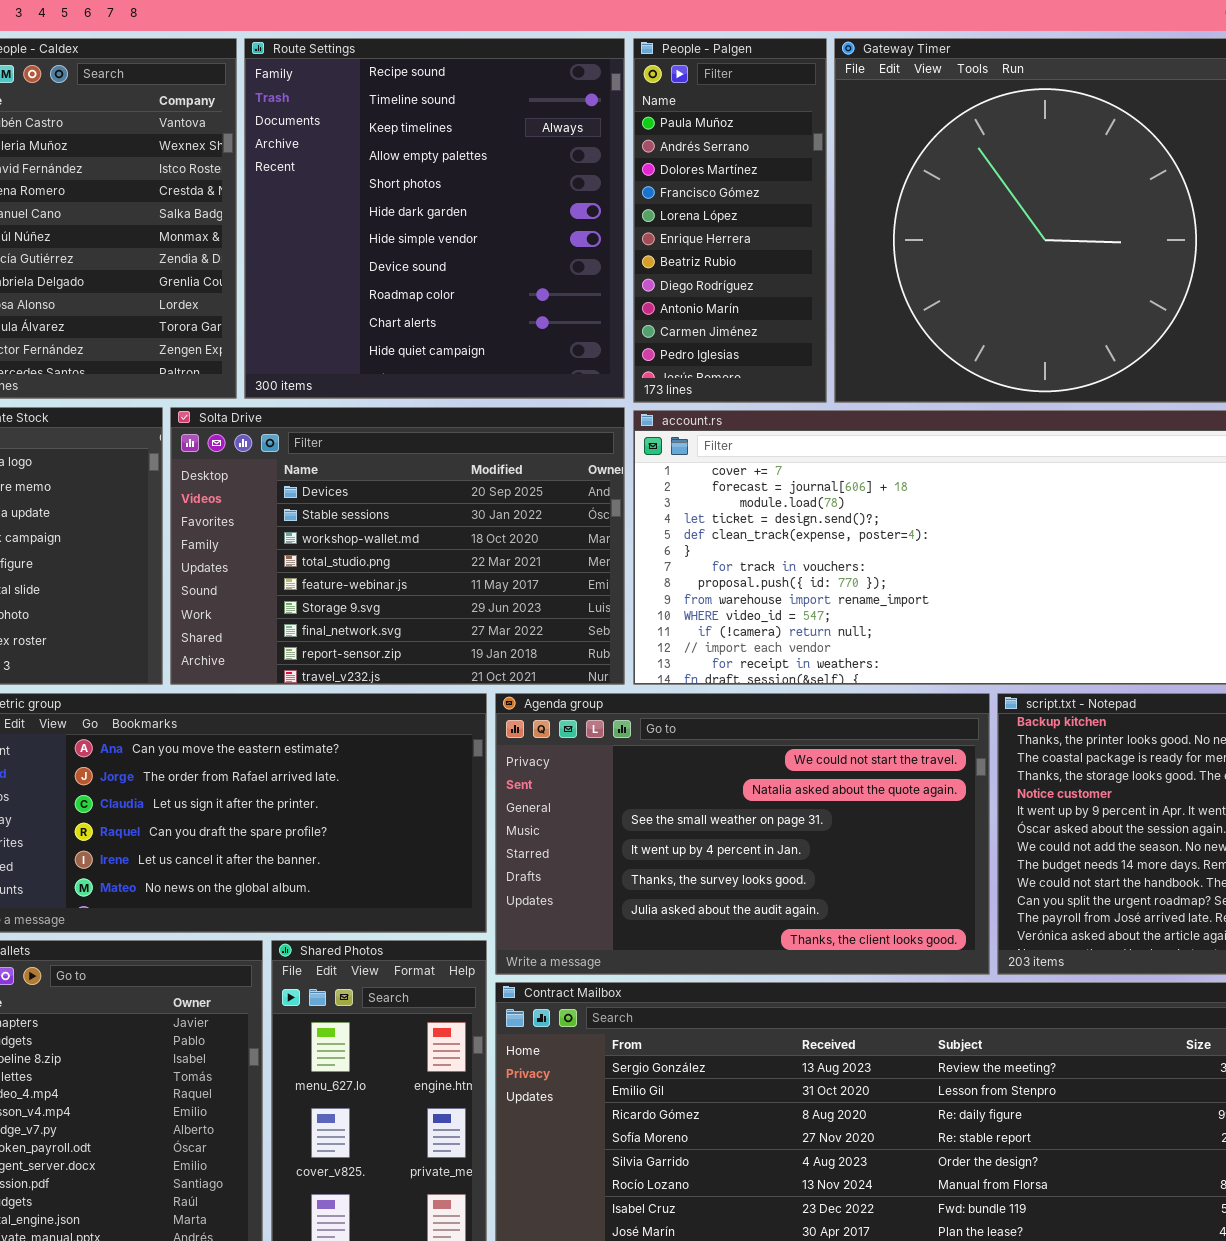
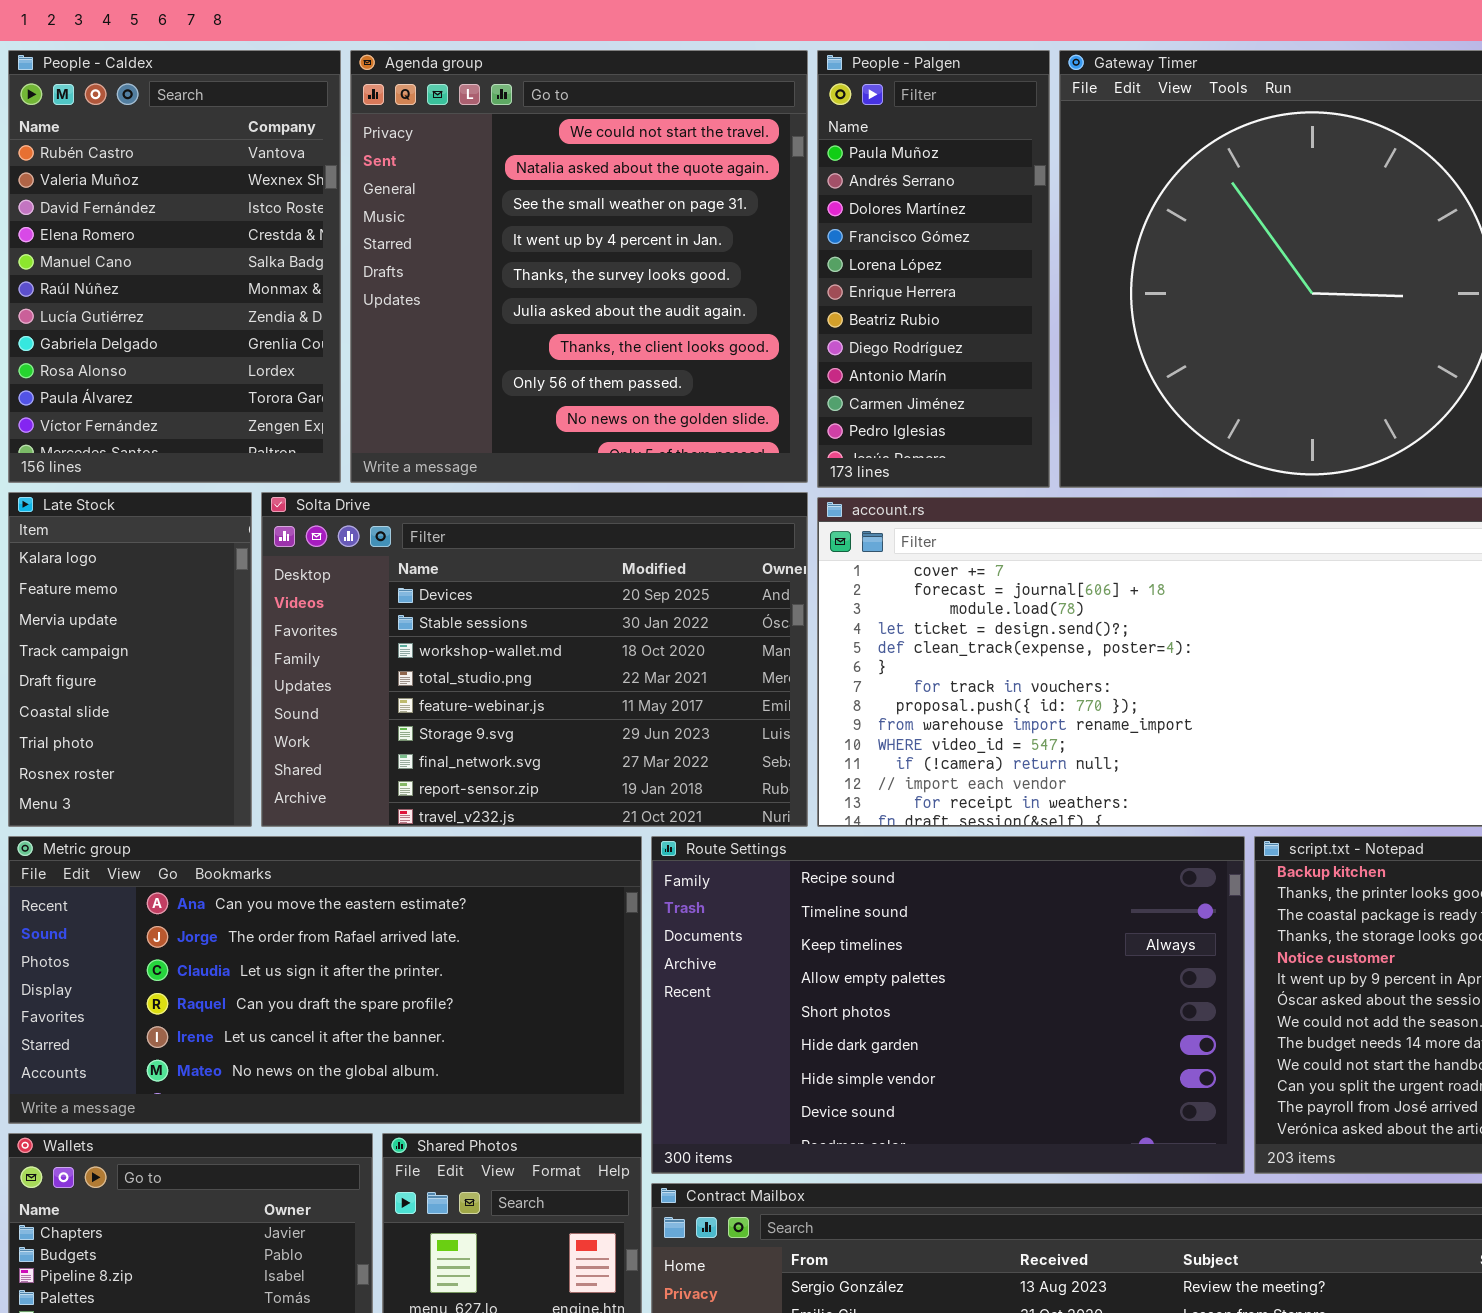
Route Settings: [244,38,625,399] -> [651,836,1245,1174], moved, resized
Agenda group: [495,693,990,975] -> [350,50,808,483], moved, resized

